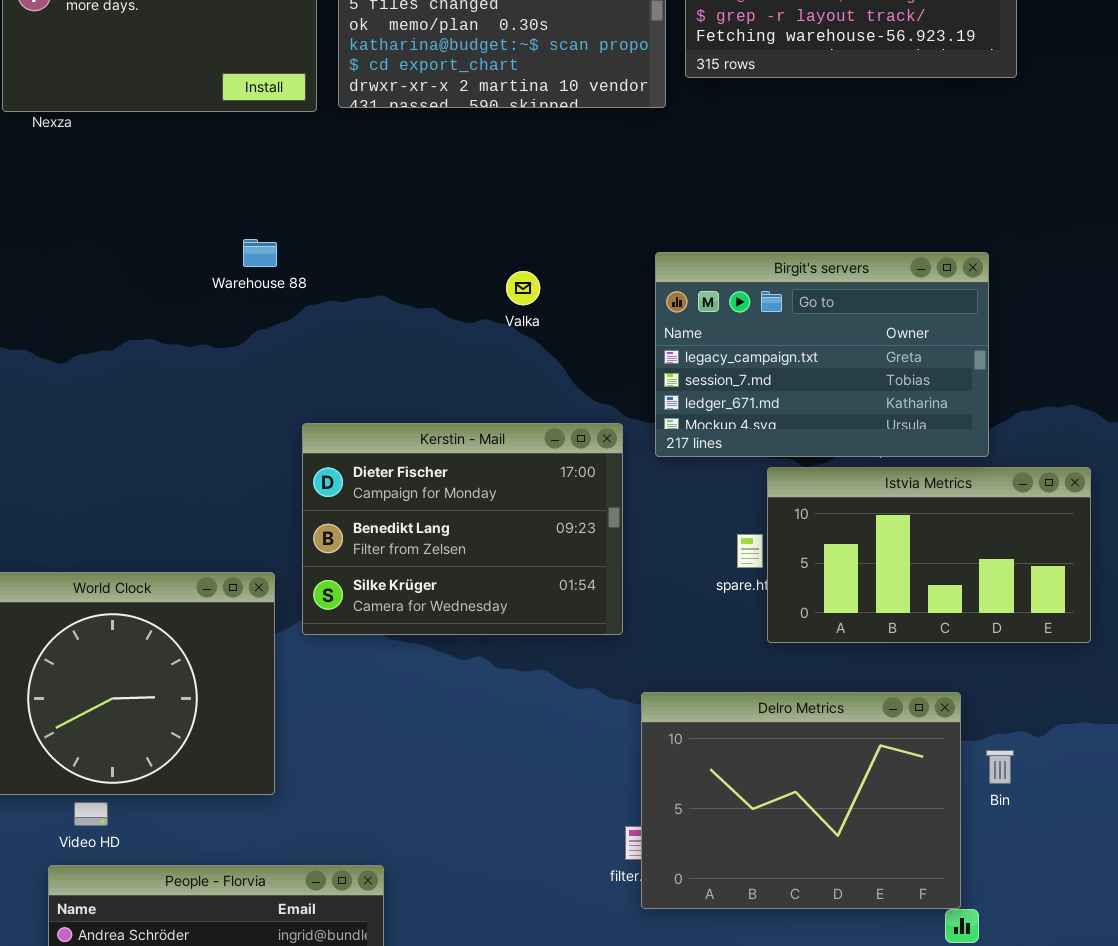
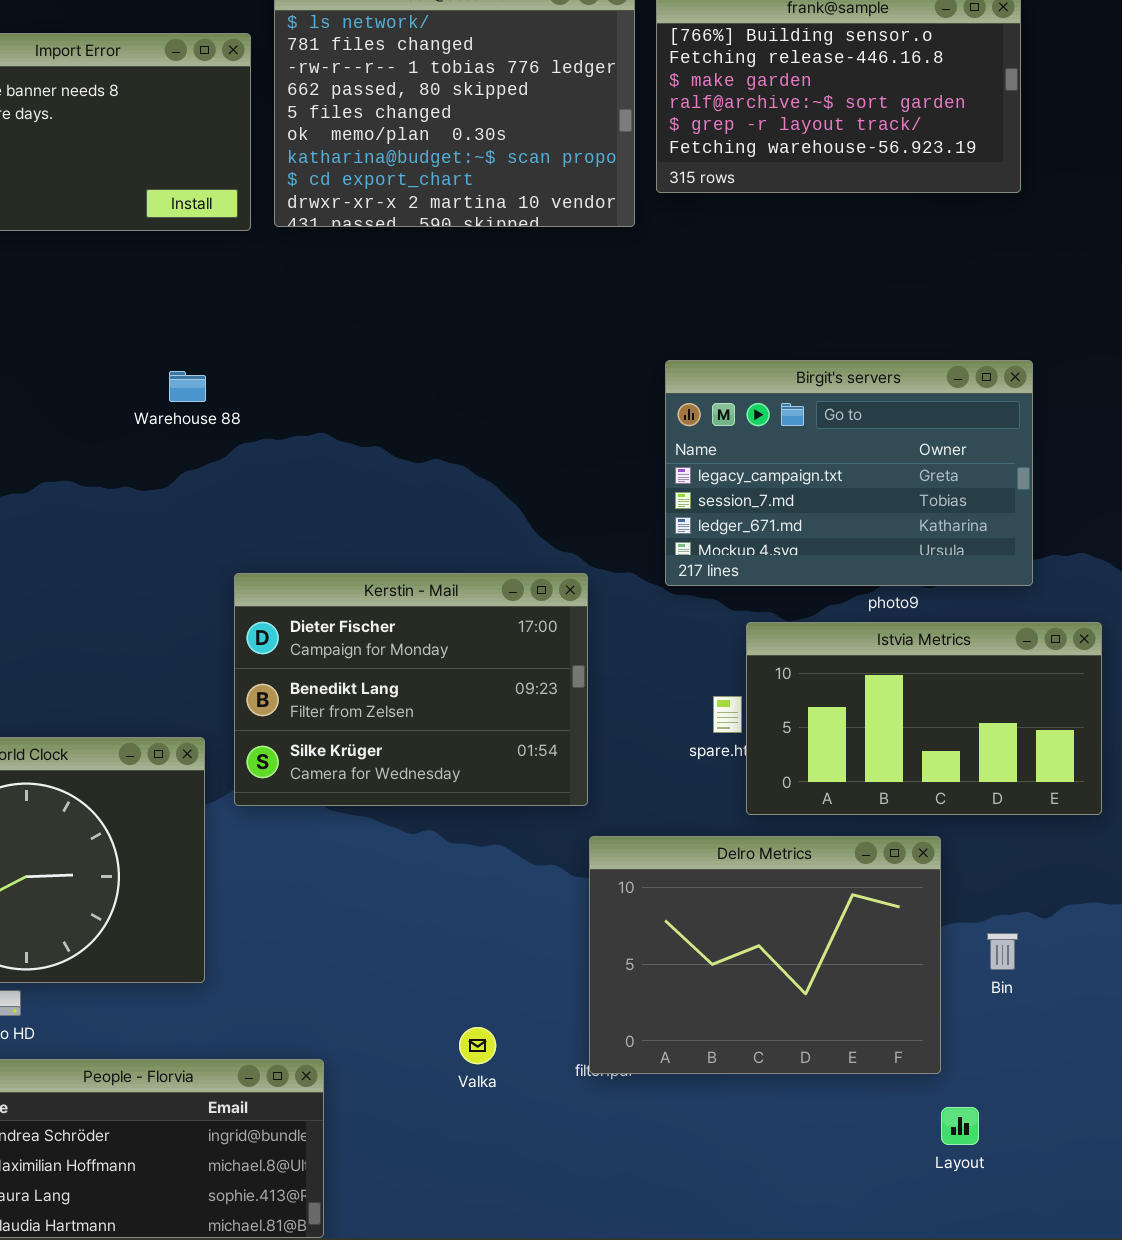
Birgit's servers: [655,252,989,457] -> [665,360,1033,586], moved
Valka: [506,271,540,305] -> [459,1027,496,1064], moved
Delro Metrics: [641,692,961,909] -> [589,836,941,1074], moved

